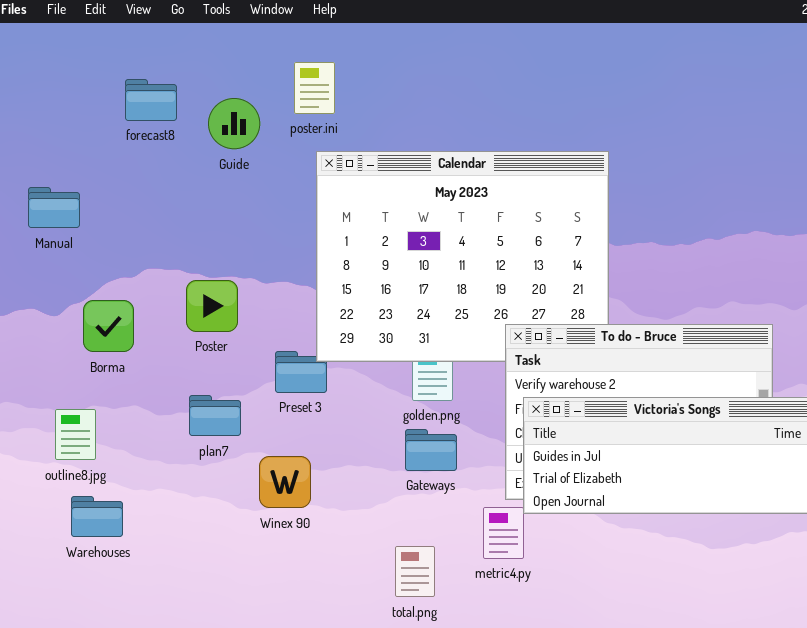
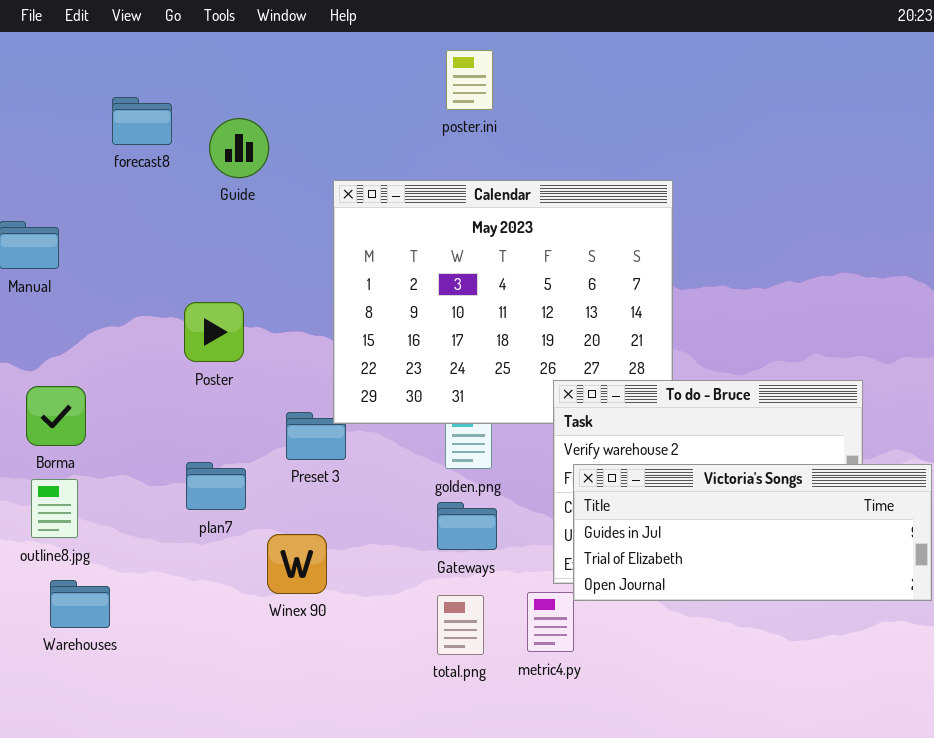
poster.ini: [294,62,335,114] -> [446,50,493,110], moved
Poster: [186,280,238,332] -> [184,302,244,362], moved
Borma: [83,300,134,352] -> [26,386,86,446], moved
total.png: [395,546,435,597] -> [437,595,484,655], moved

